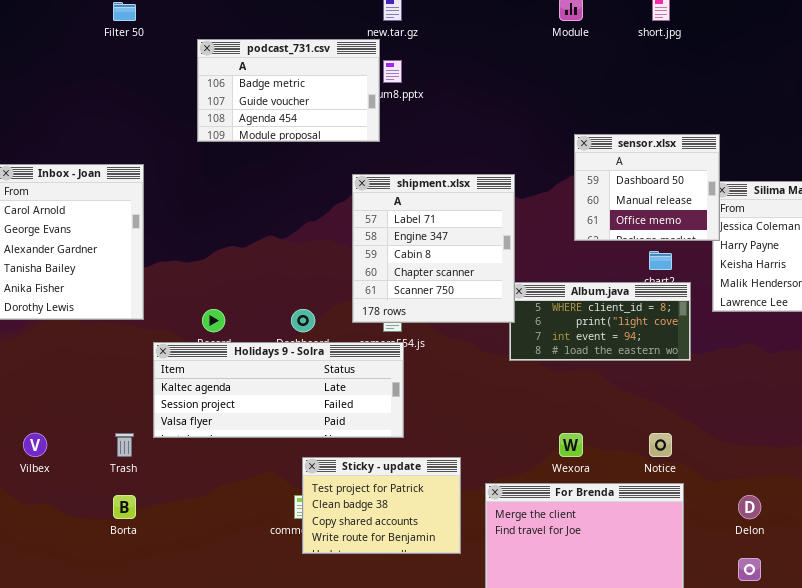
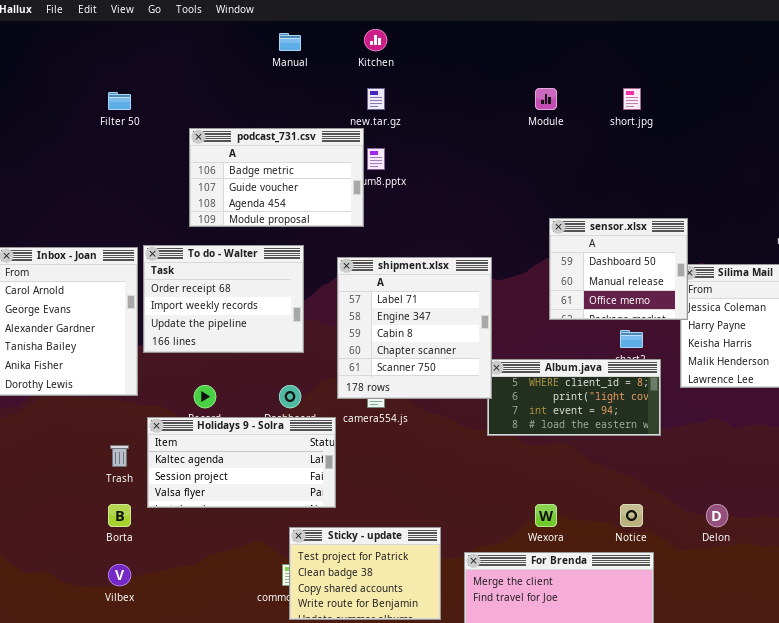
To do - Walter: none -> [143,245,304,353], opened
Holidays 9 - Solra: [153,342,404,438] -> [147,417,336,508], resized
Vilbex: [23,433,47,457] -> [108,564,131,586], moved
Trash: [115,433,134,457] -> [110,445,129,467], moved
Borta: [113,495,136,519] -> [108,504,131,527], moved
Delon: [738,495,761,519] -> [706,504,728,527], moved

